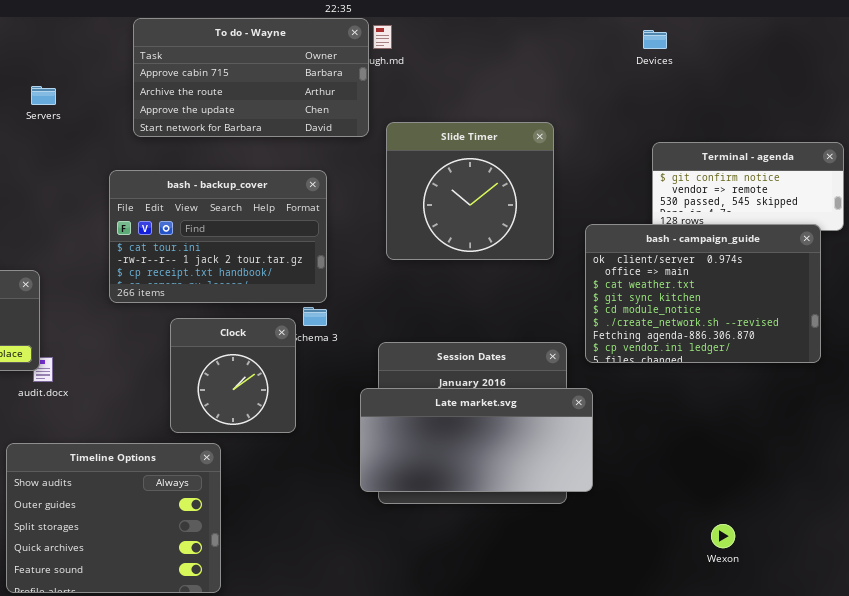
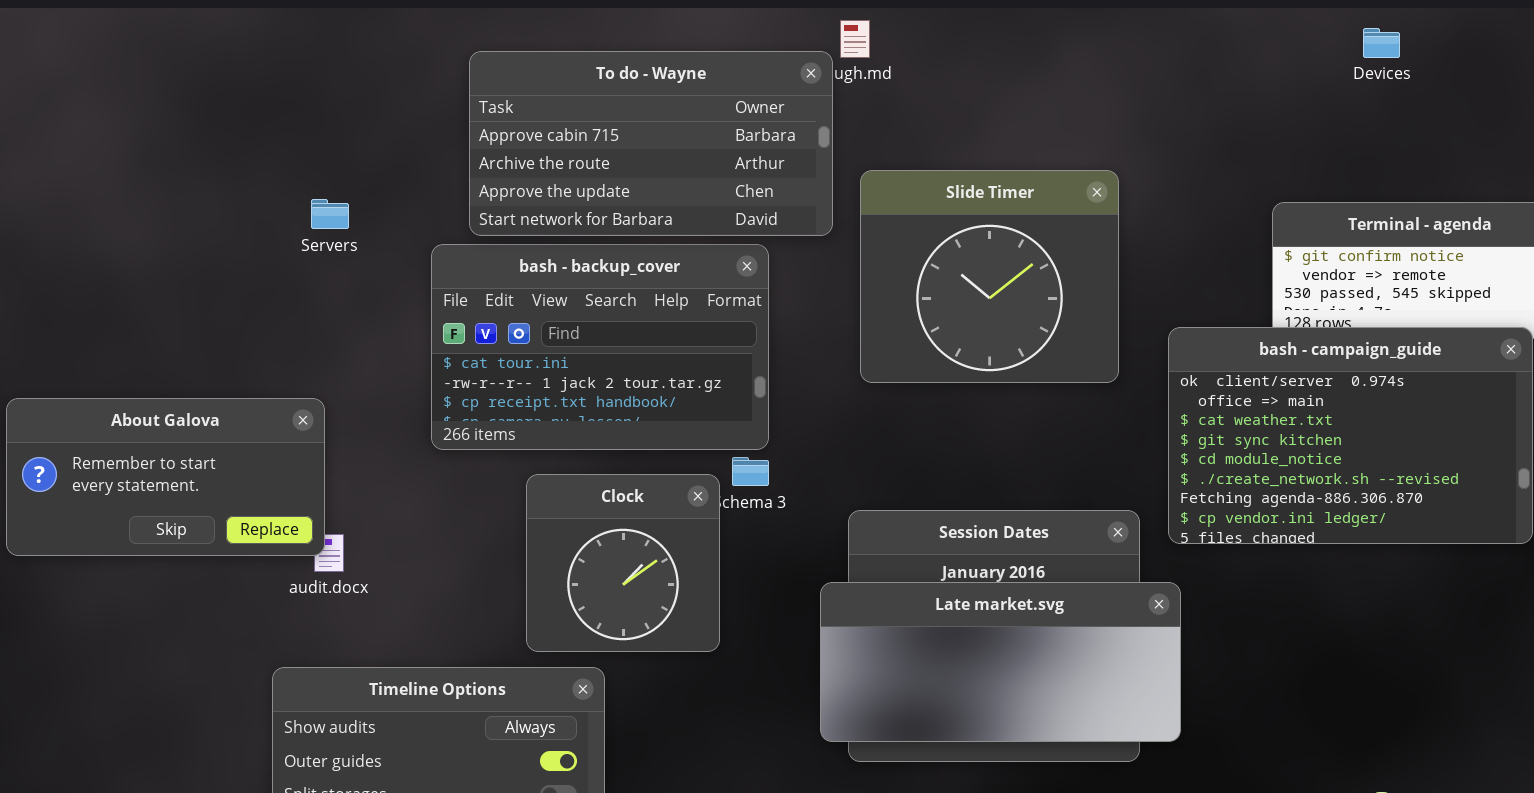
To do - Wayne: [133,18,369,137] -> [469,51,833,236], moved
Devices: [643,30,667,49] -> [1363,28,1400,58], moved
Servers: [31,86,56,105] -> [311,199,349,229], moved

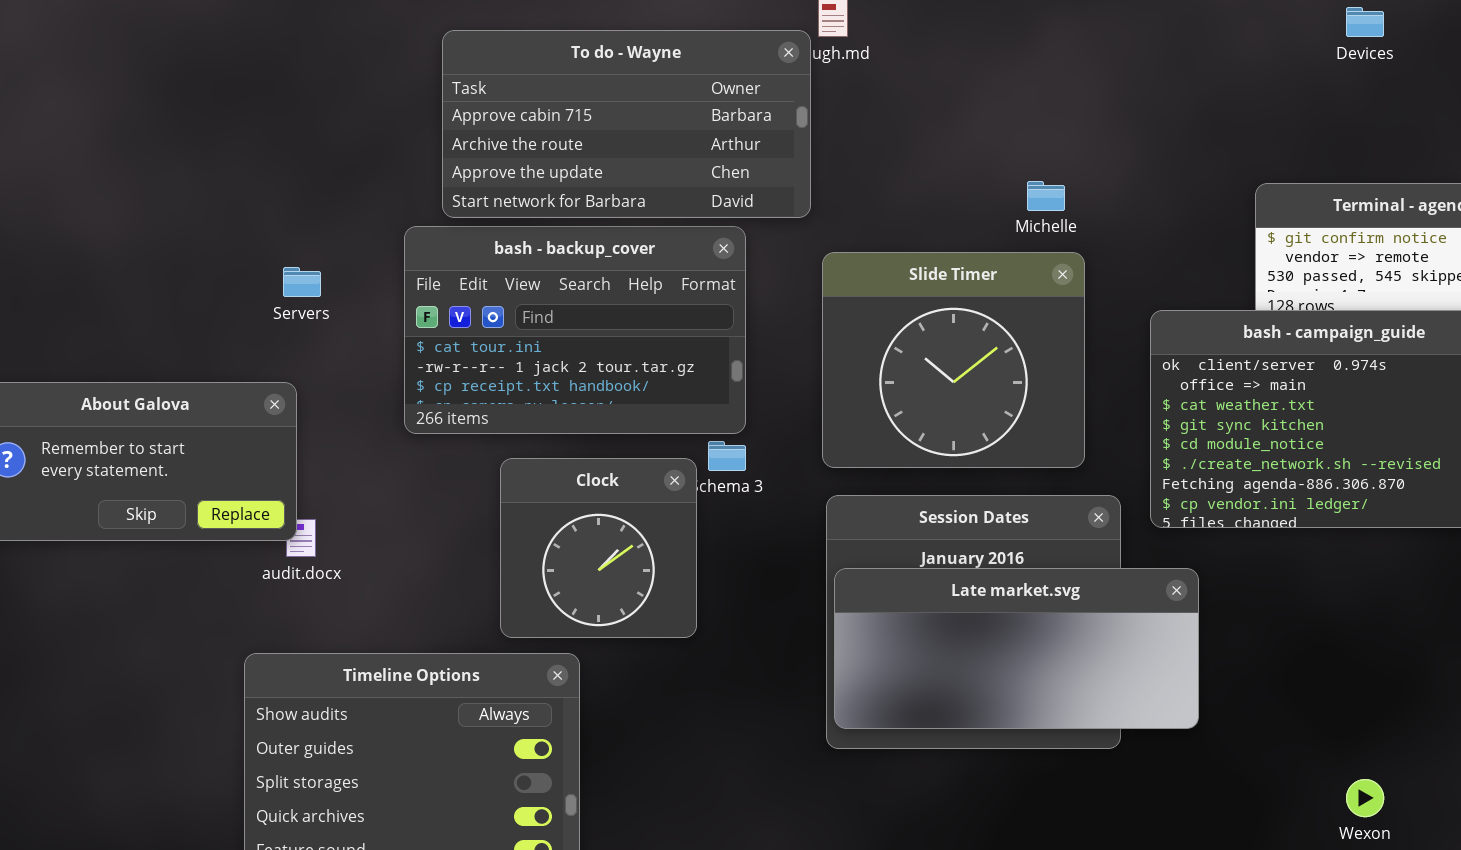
Slide Timer: [860,170,1119,383] -> [822,252,1085,468], moved
Servers: [311,199,349,229] -> [283,267,321,297], moved
Late market.svg: [820,582,1181,742] -> [834,568,1199,729], moved

